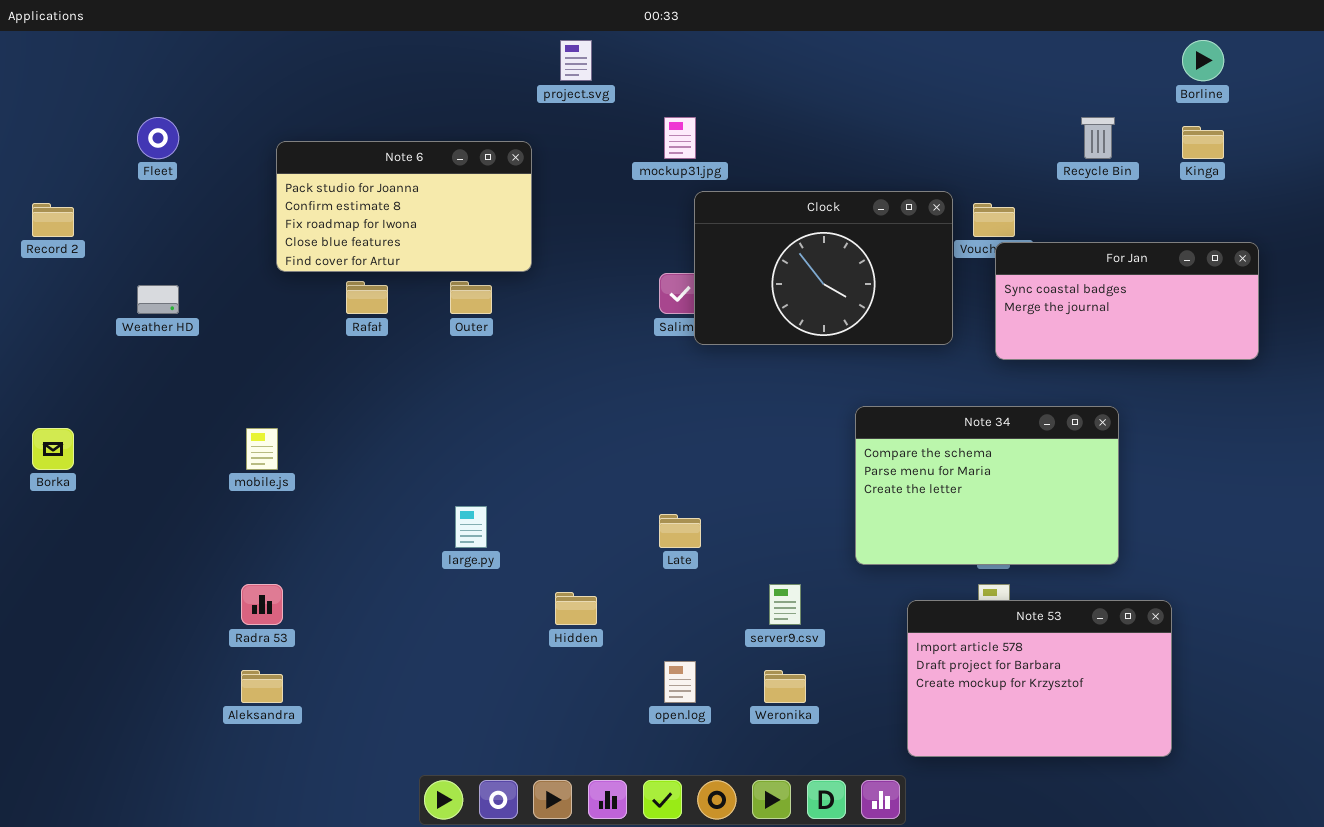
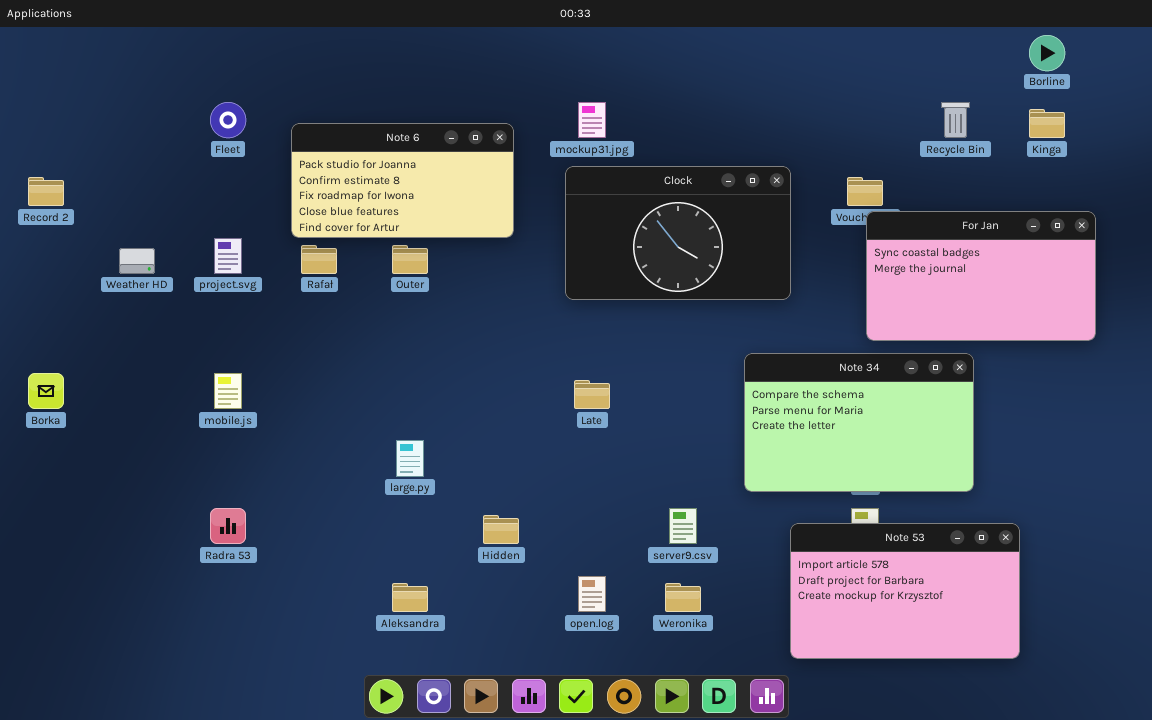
project.svg: [560,40,592,81] -> [214,238,242,274], moved
Fleet: [137,117,179,159] -> [210,102,246,138], moved
Note 6: [276,141,532,272] -> [291,123,514,238], moved
Clock: [694,191,953,345] -> [565,166,791,300], moved
For Jan: [995,242,1259,360] -> [866,211,1096,341], resized
Late: [659,514,701,548] -> [574,380,610,409], moved
Aleksandra: [241,670,283,703] -> [392,583,428,612], moved

